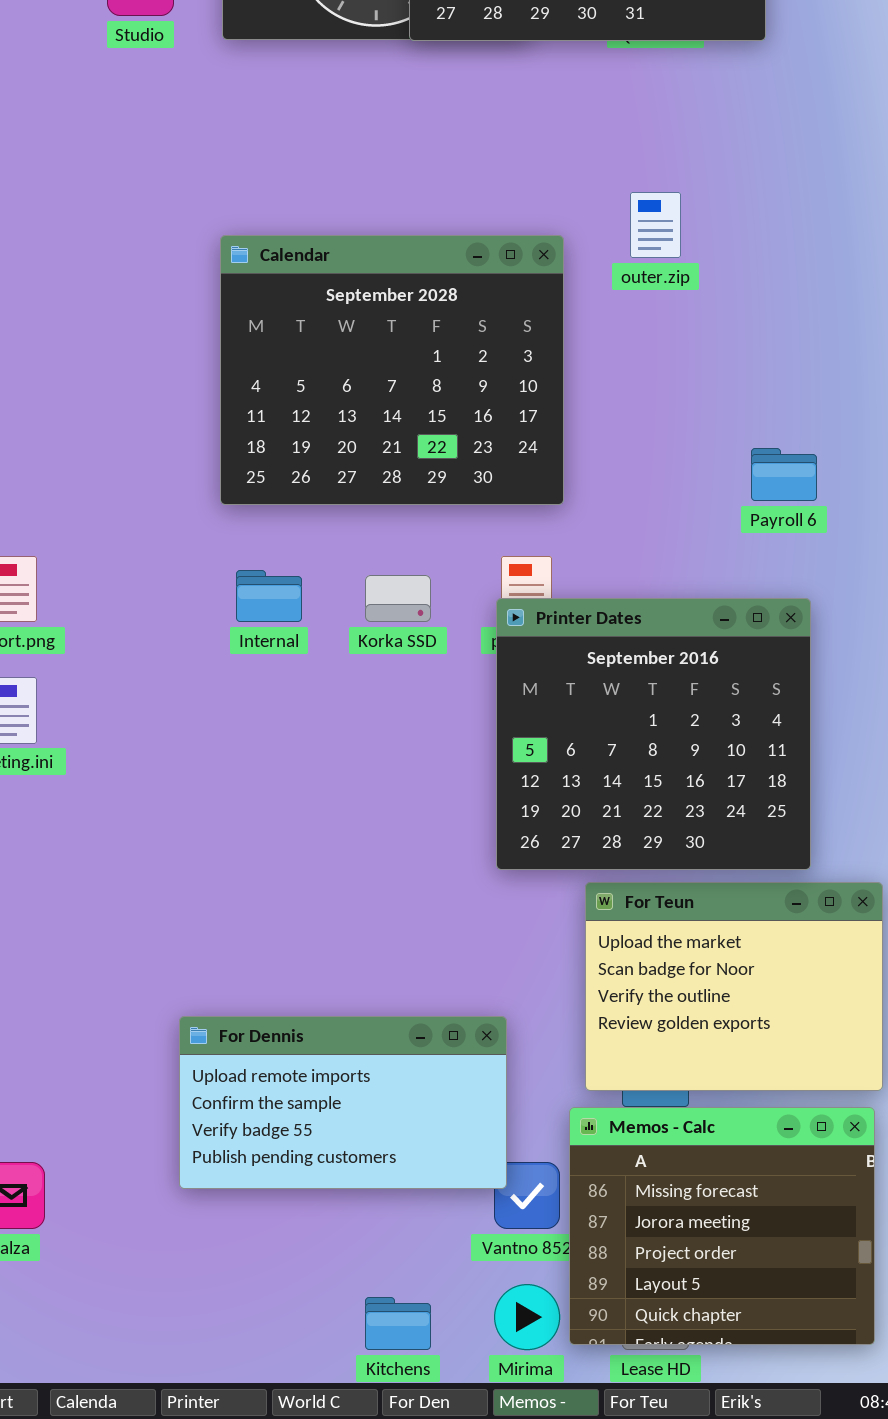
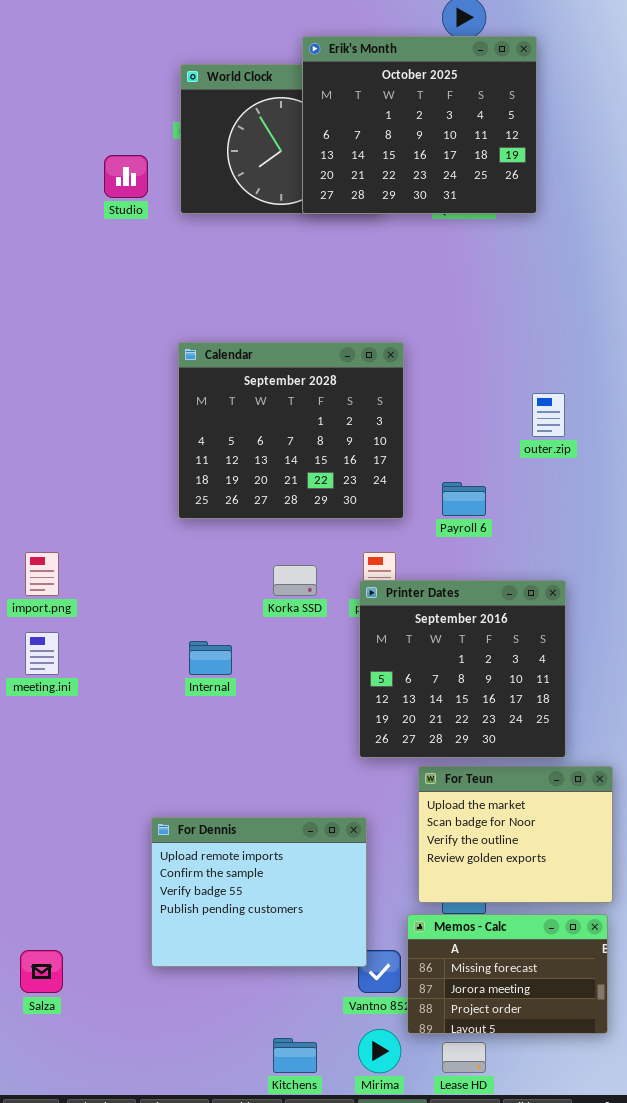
outer.zip: [630,192,681,258] -> [532,393,565,437], moved
Payroll 6: [751,448,817,501] -> [442,482,486,516], moved
Internal: [236,570,302,622] -> [189,641,232,675], moved
For Dennis: [179,1016,507,1189] -> [151,817,367,967], resized
Memos - Calc: [569,1107,875,1345] -> [407,914,608,1034], resized

